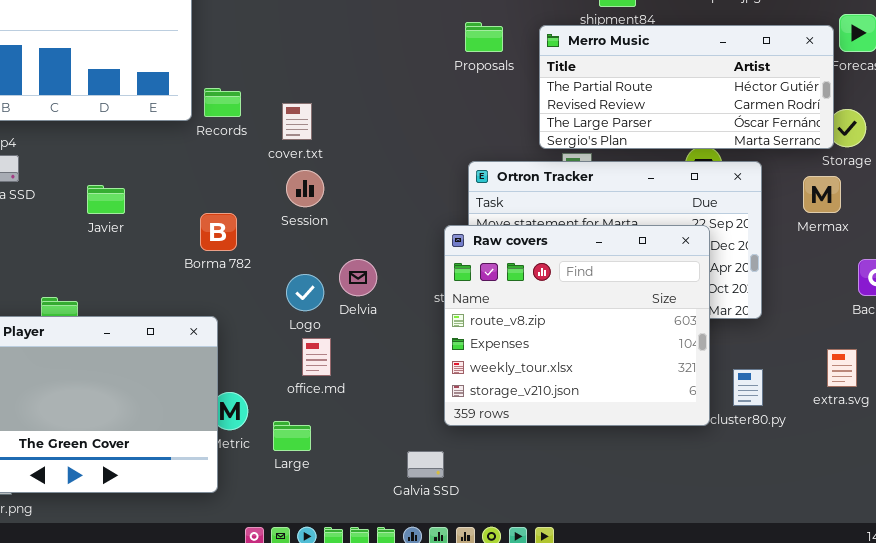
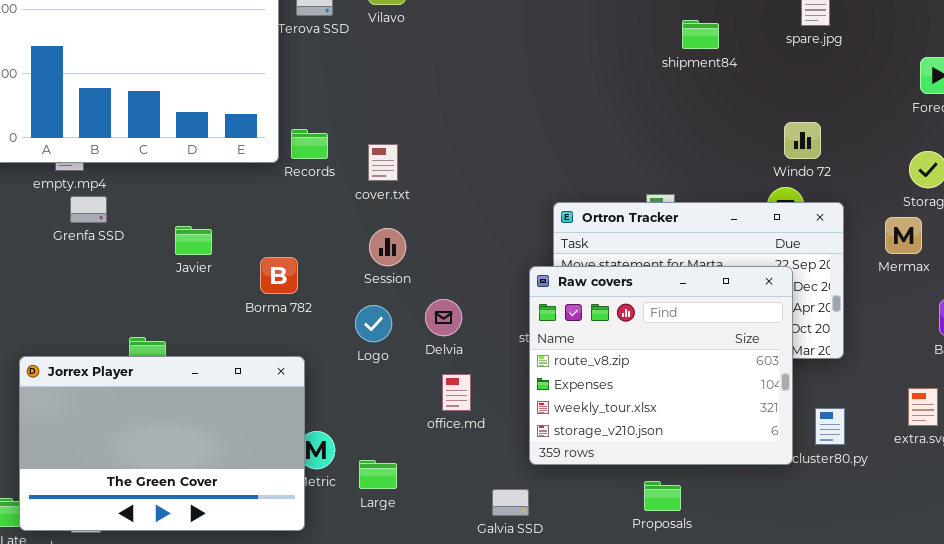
Proposals: [465,22,503,52] -> [644,481,681,511], moved
Merro Music: [539,25,834,149] -> none, closed
Session: [286,170,324,207] -> [369,228,406,266], moved
Borma 782: [200,213,237,251] -> [260,257,298,294], moved
Logo: [286,274,324,311] -> [355,305,392,342], moved
office.md: [302,338,331,376] -> [442,374,471,411], moved

